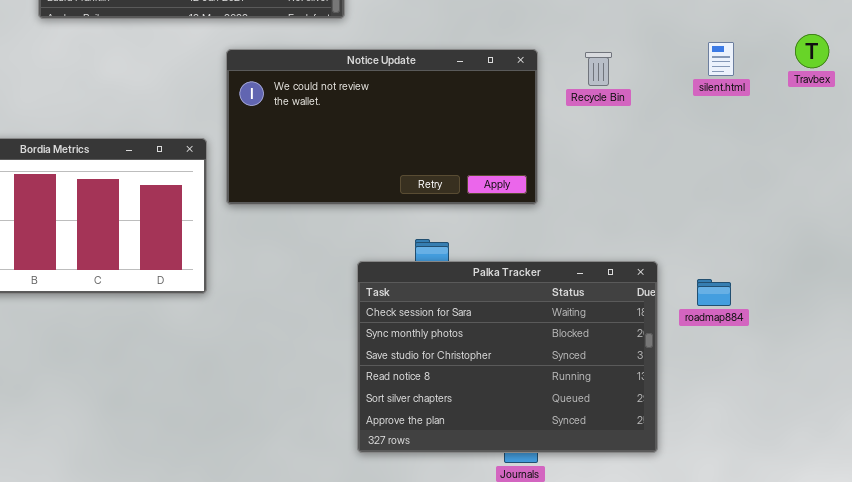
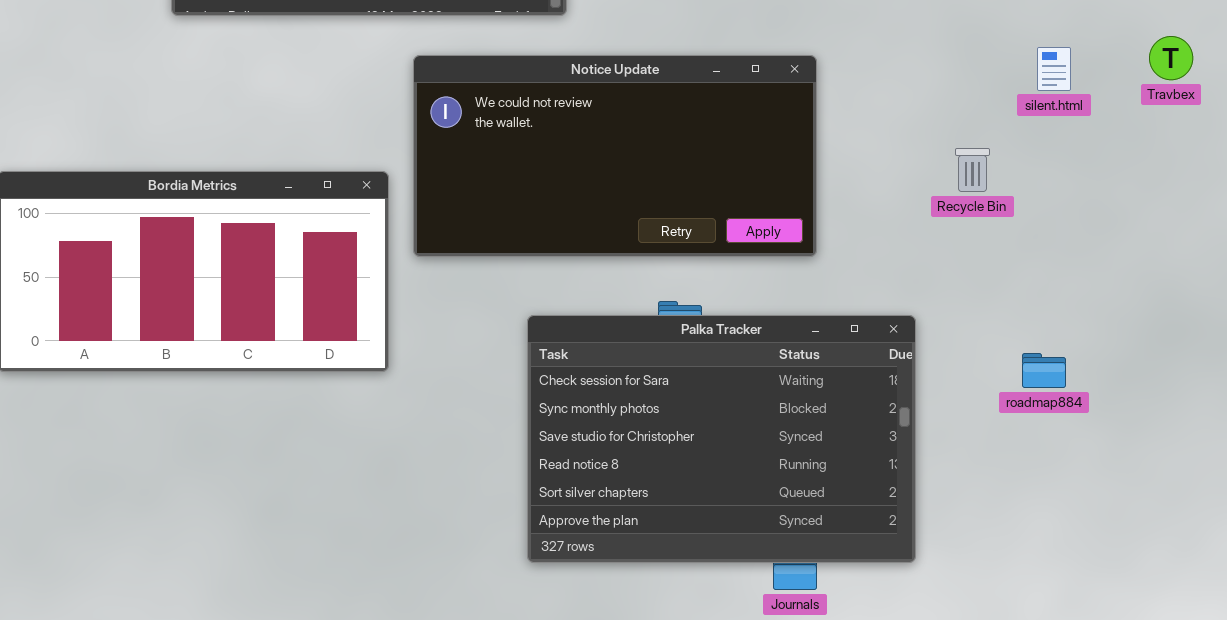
Recycle Bin: [585,52,612,86] -> [955,148,990,192], moved
Palka Tracker: [357,261,658,453] -> [527,315,916,563], moved

